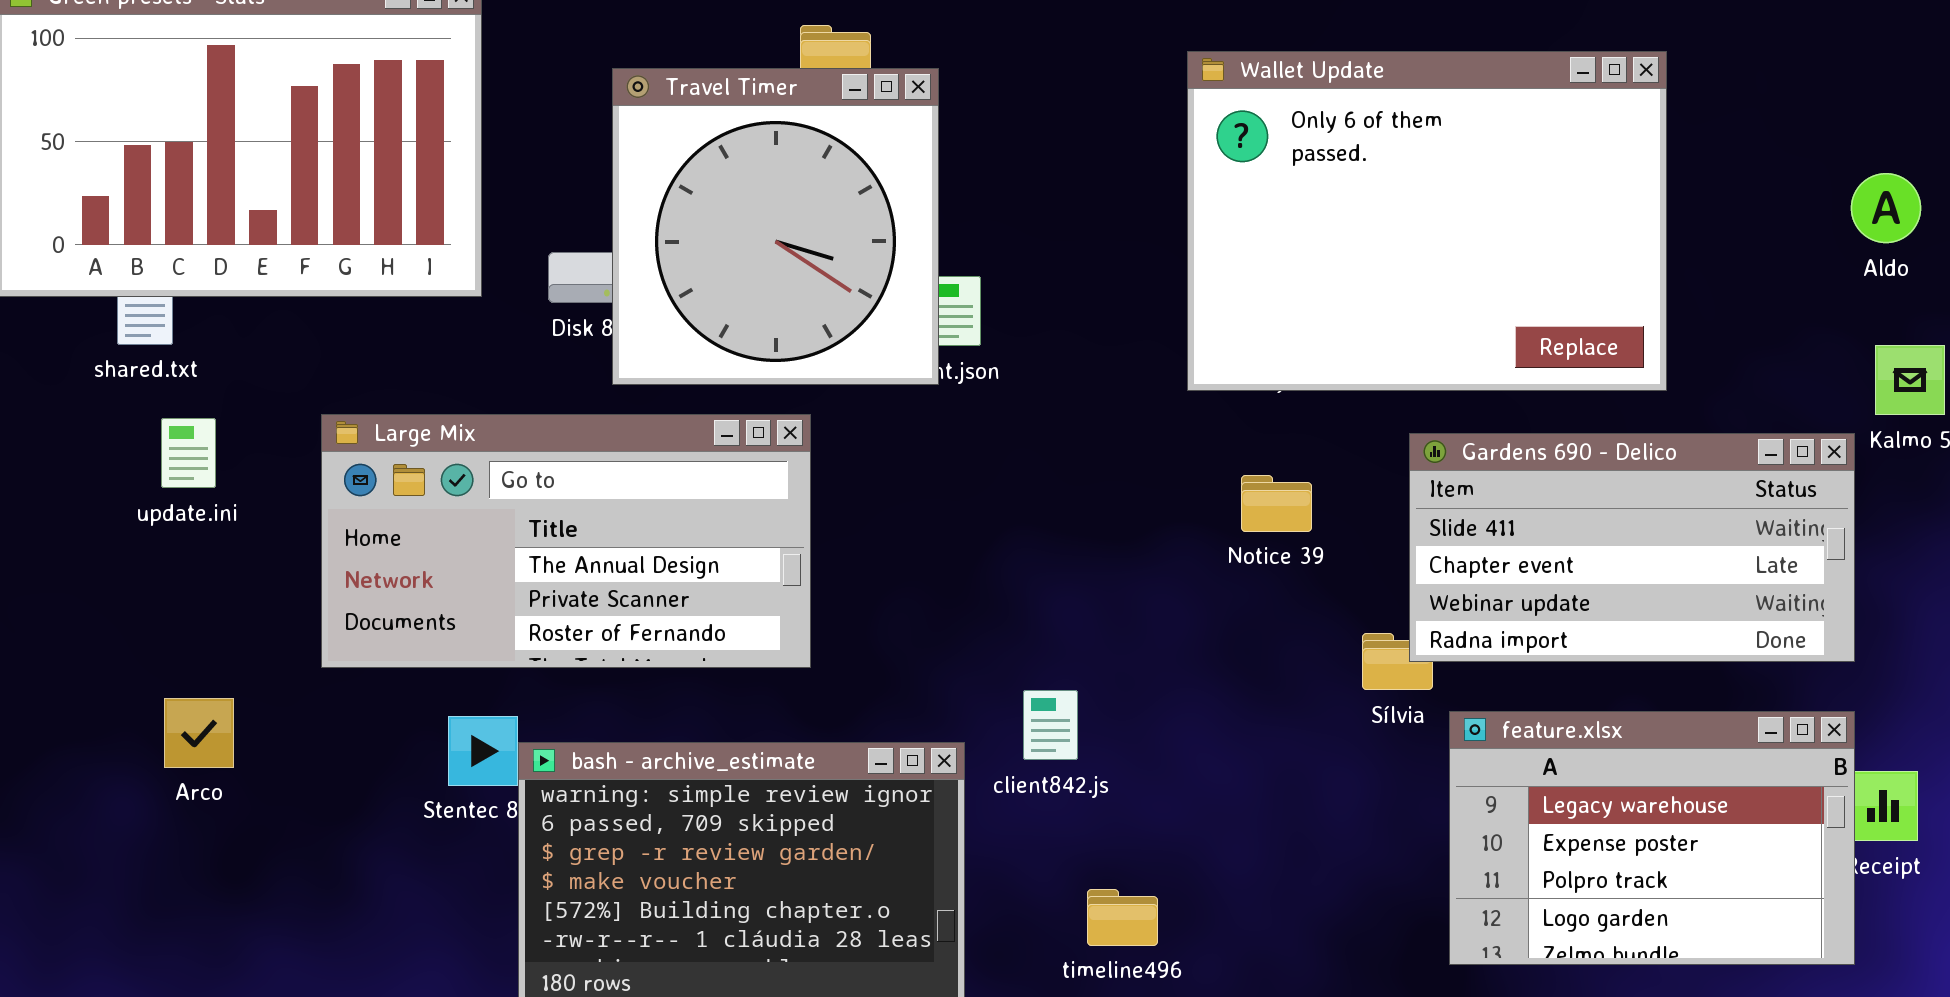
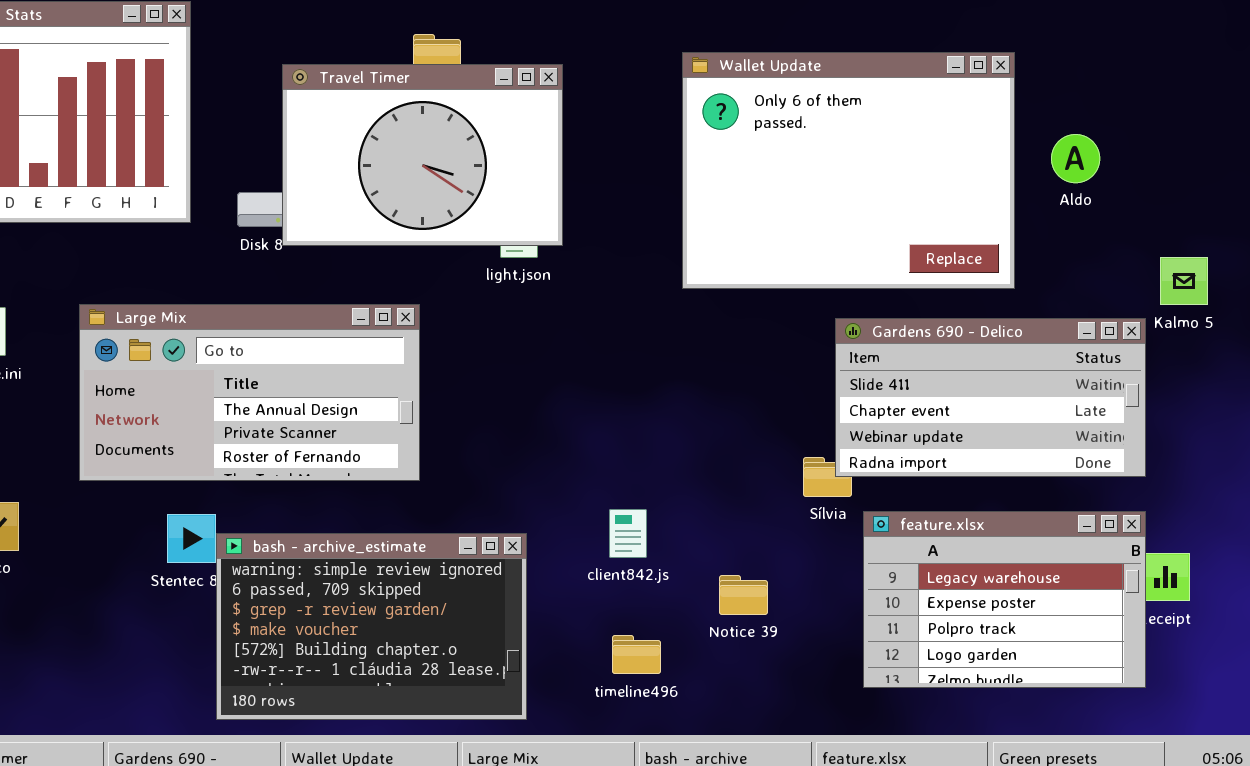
Travel Timer: [612,68,939,385] -> [282,64,563,246], resized
Aldo: [1851,173,1921,243] -> [1051,134,1100,183], moved
Notice 39: [1241,475,1312,532] -> [719,575,768,615], moved
client842.js: [1023,690,1078,760] -> [609,509,647,558], moved

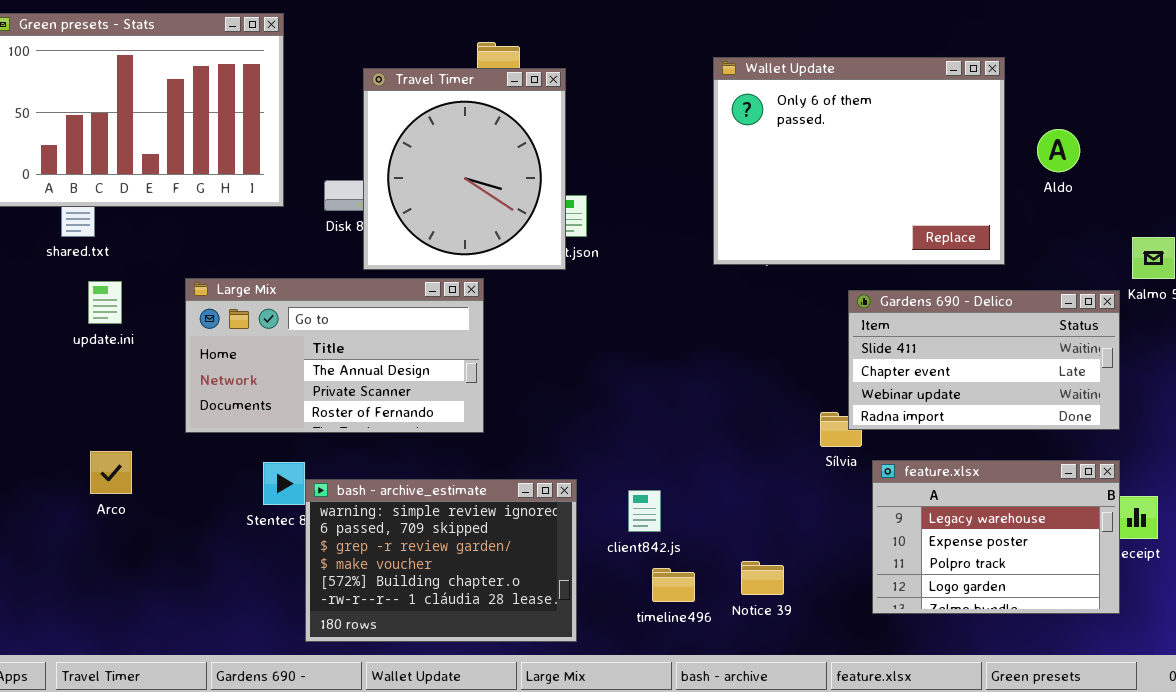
Travel Timer: [282,64,563,246] -> [363,68,566,270], resized
client842.js: [609,509,647,558] -> [628,490,661,532], moved
Notice 39: [719,575,768,615] -> [741,561,784,595], moved

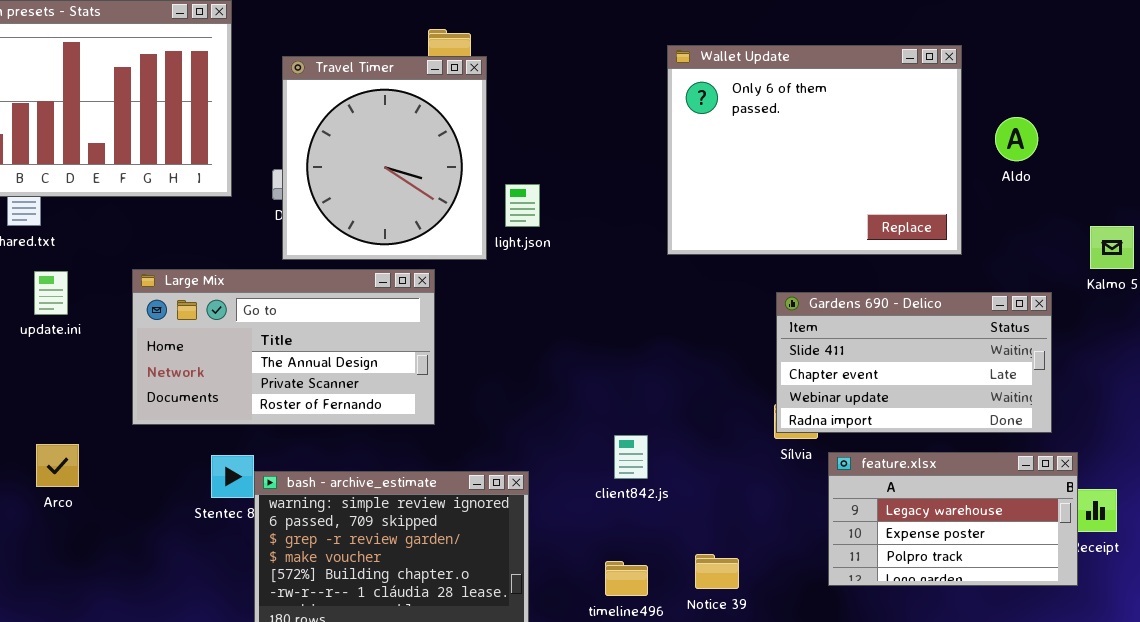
Travel Timer: [363,68,566,270] -> [282,56,487,260], moved
Gardens 690 - Delico: [848,290,1120,430] -> [776,292,1052,433], moved
feature.xlsx: [872,460,1120,614] -> [828,452,1078,586], resized
client842.js: [628,490,661,532] -> [614,435,648,479], moved

